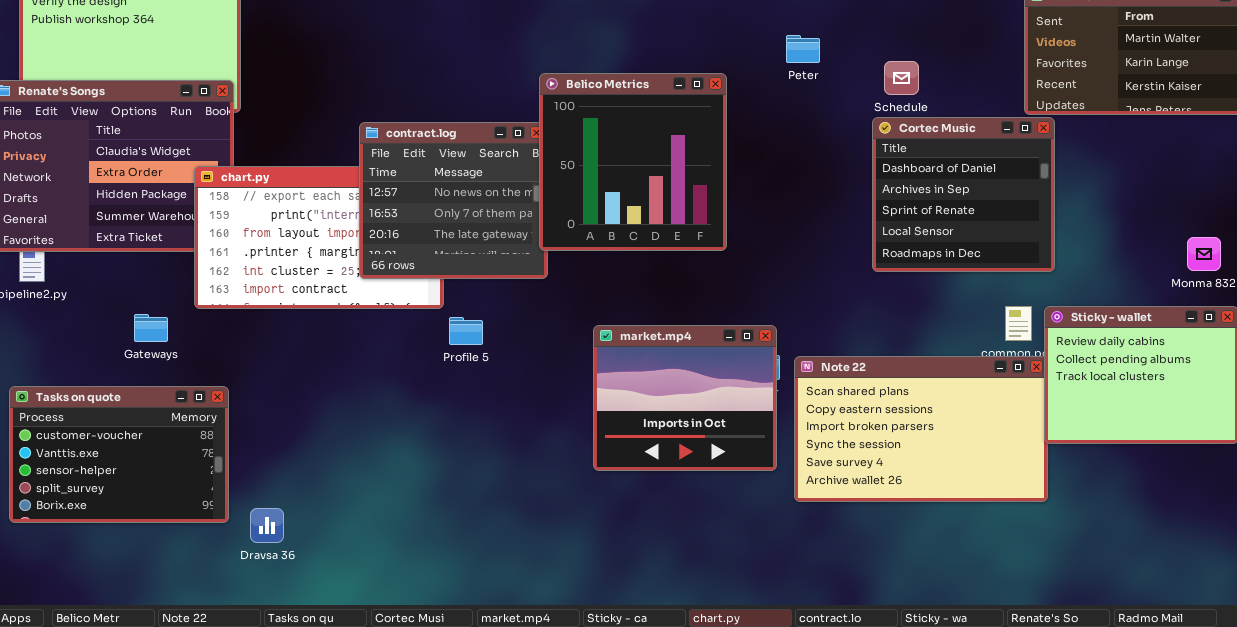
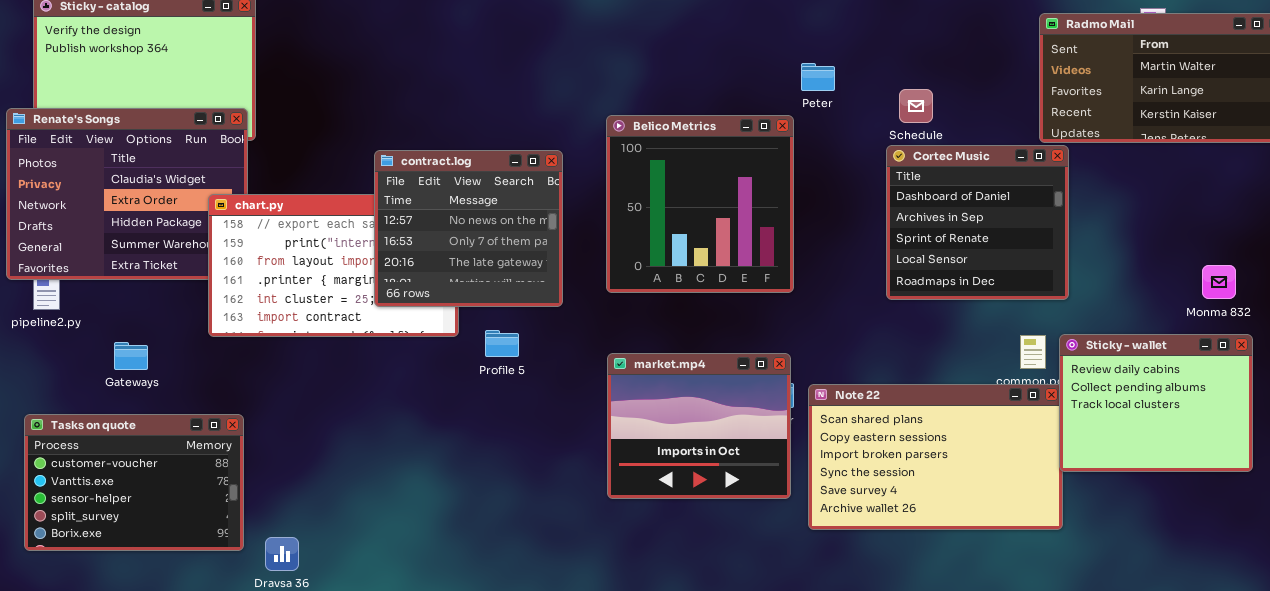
Belico Metrics: [539,73,727,251] -> [606,115,794,293], moved
Gateways: [134,314,168,342] -> [114,342,148,370], moved
Profile 5: [449,317,483,345] -> [485,330,519,357], moved

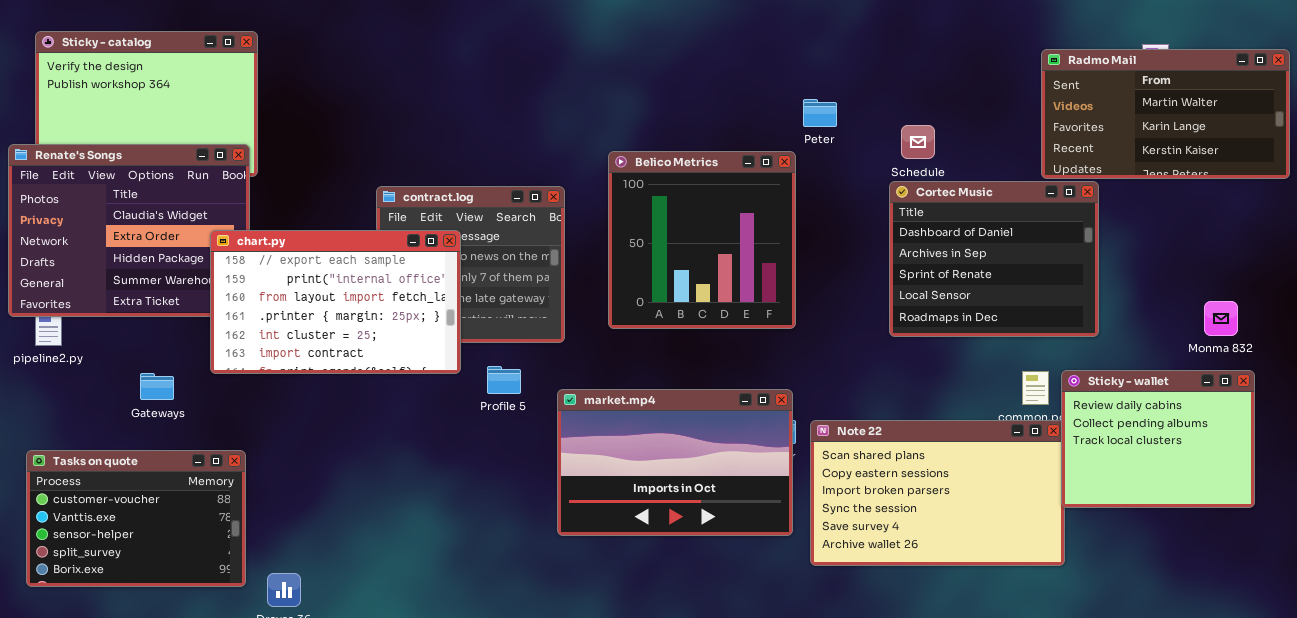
Cortec Music: [886,145,1069,300] -> [889,181,1099,337], resized
chart.py: [208,194,459,337] -> [210,230,461,374], raised
Gateways: [114,342,148,370] -> [140,373,174,400], moved
market.mp4: [607,353,791,499] -> [557,389,793,536], resized

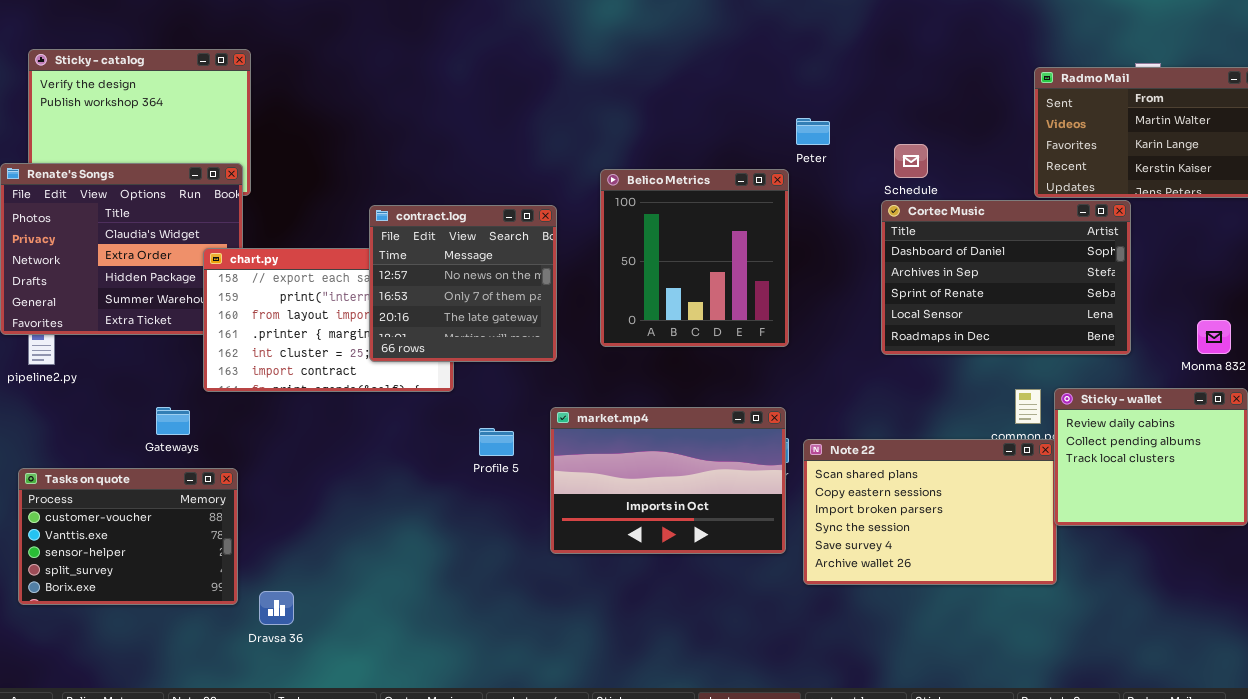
Cortec Music: [889,181,1099,337] -> [881,200,1131,355], resized
contract.log: [376,186,565,343] -> [369,205,557,362], raised
Profile 5: [487,366,521,394] -> [479,428,514,456], moved
Gateways: [140,373,174,400] -> [156,407,190,435], moved

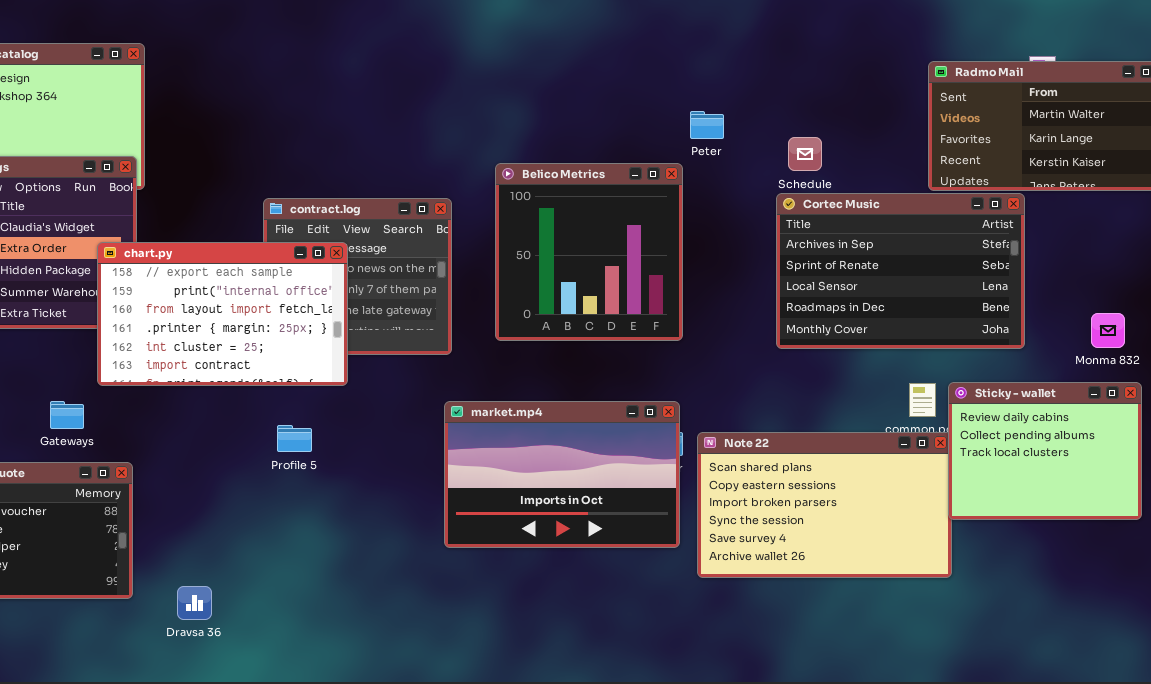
Cortec Music: [881,200,1131,355] -> [776,193,1025,349], scrolled down 1 row
chart.py: [203,248,454,392] -> [97,242,348,386], raised
Profile 5: [479,428,514,456] -> [277,425,312,452], moved
Dravsa 36: [259,591,294,625] -> [177,586,212,620], moved

